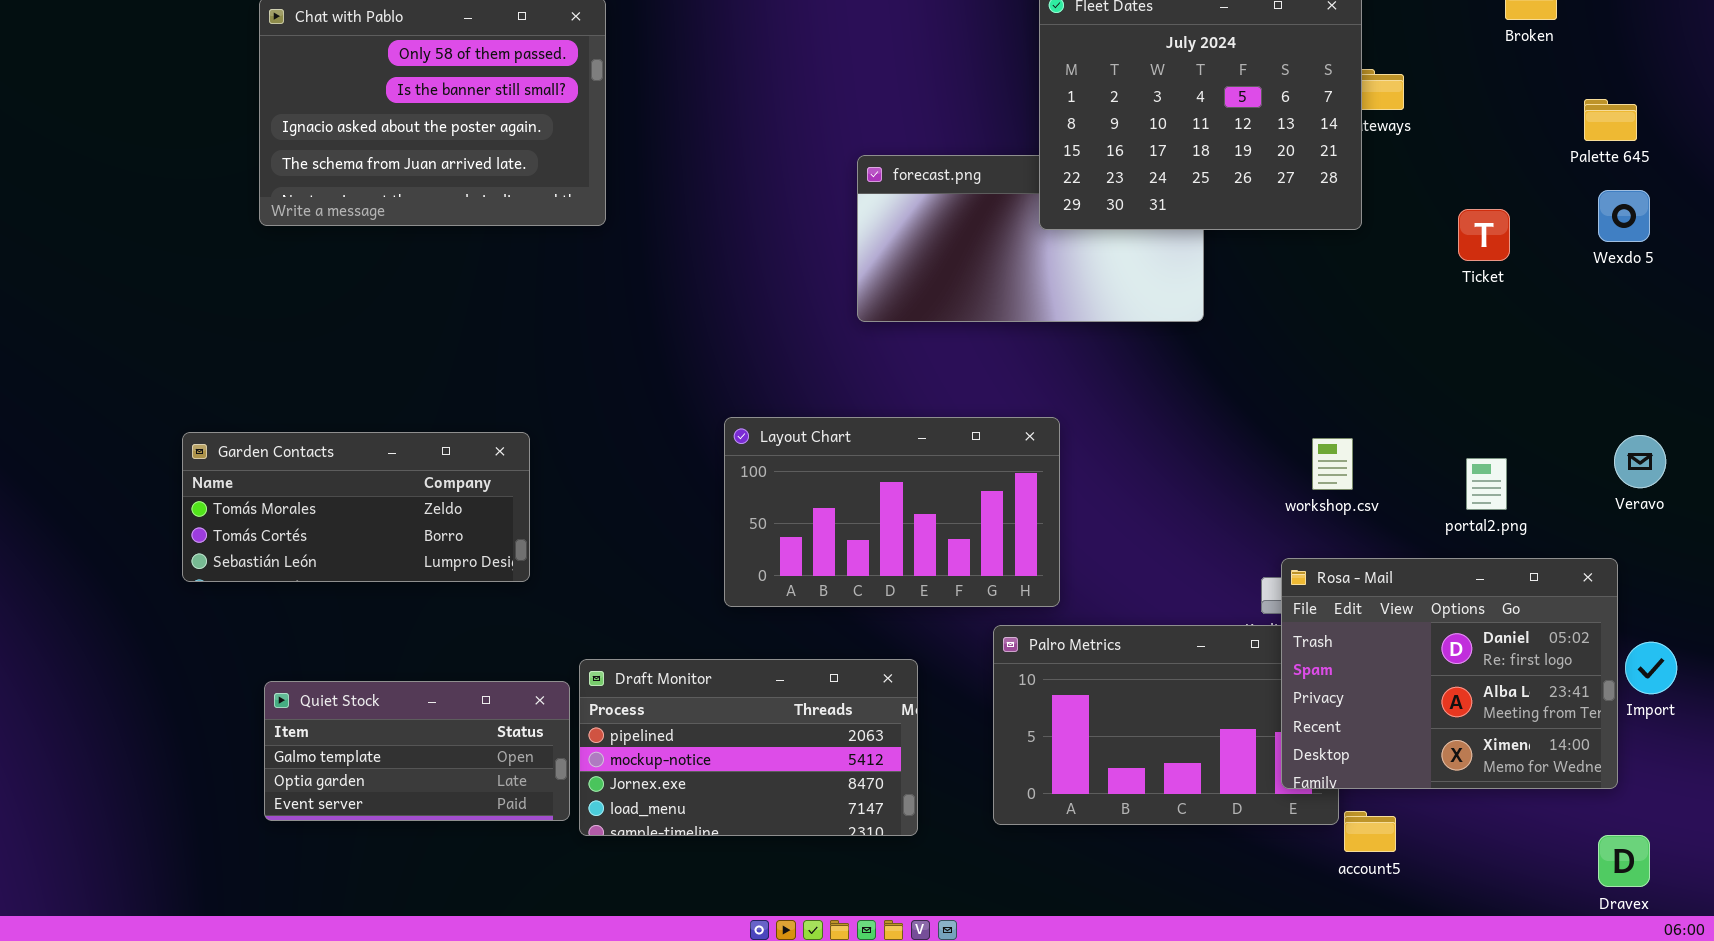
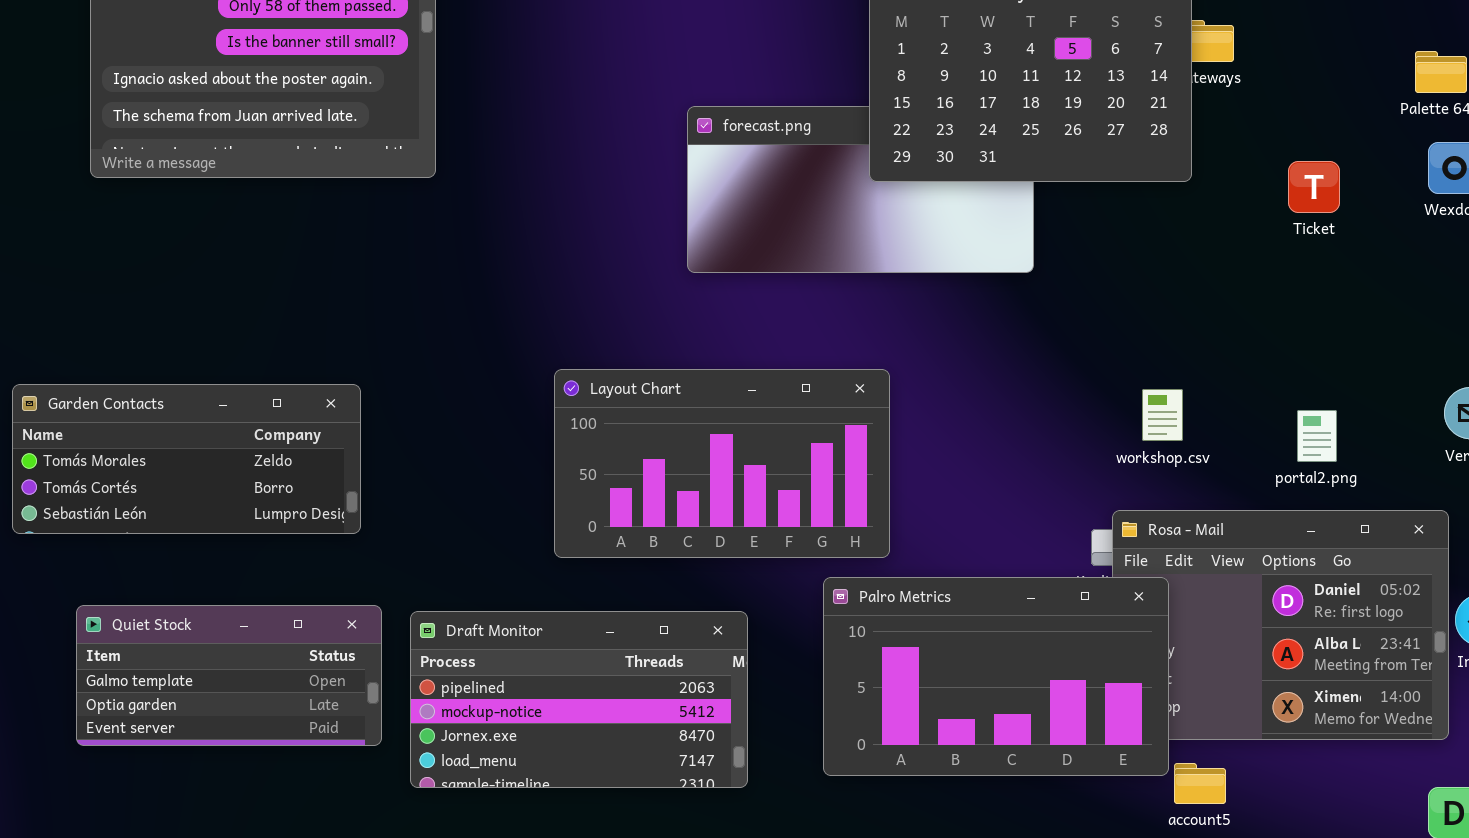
Palro Metrics: [993,625,1339,825] -> [823,577,1169,776], raised
Quiet Stock: [264,681,570,821] -> [76,605,382,746], moved

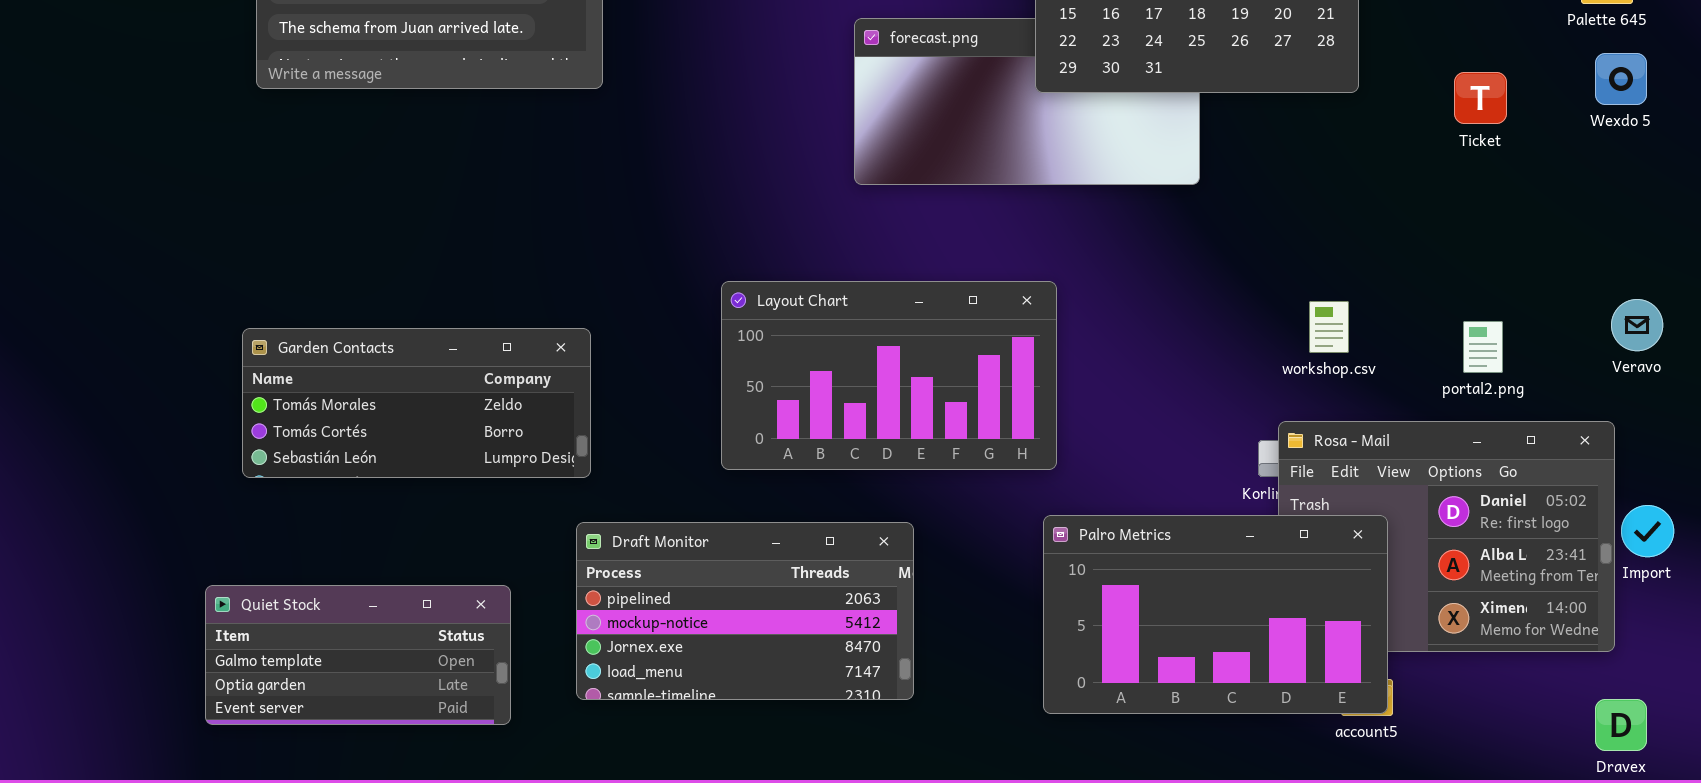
Garden Contacts: [12,384,361,534] -> [242,328,591,478], moved
Palro Metrics: [823,577,1169,776] -> [1043,515,1388,714], moved
Quiet Stock: [76,605,382,746] -> [205,585,511,725], moved

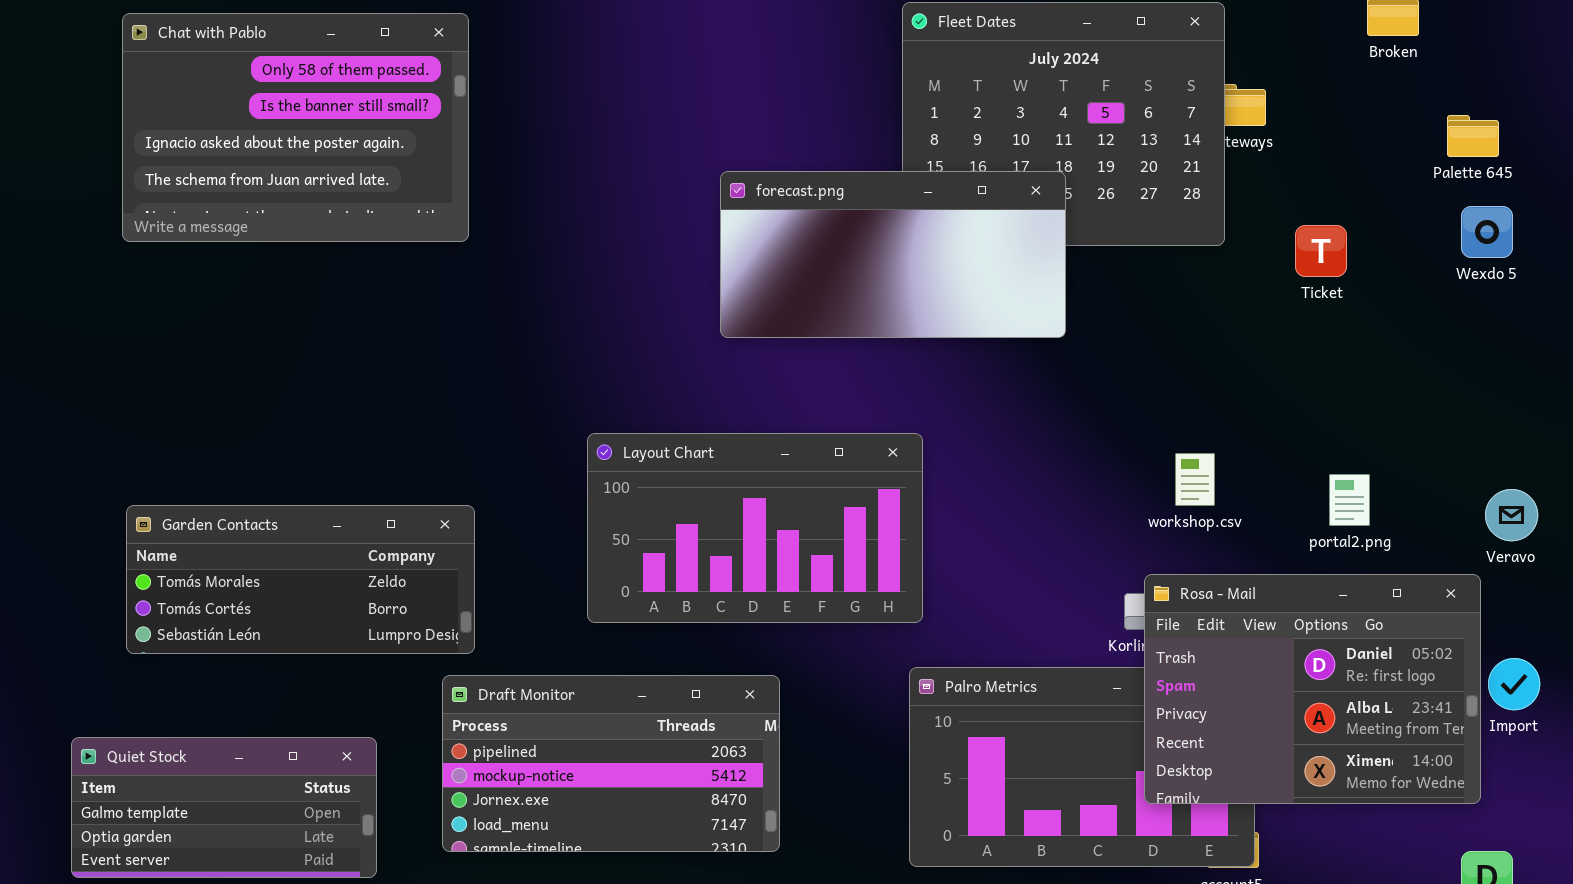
forecast.png: [854,18,1200,185] -> [720,171,1066,338], raised
Ticket: [1454,72,1507,124] -> [1295,225,1347,277], moved
Veravo: [1611,299,1663,351] -> [1485,489,1538,541], moved
Garden Contacts: [242,328,591,478] -> [126,505,475,654], moved
Rosa - Mail: [1278,421,1615,652] -> [1144,574,1481,804], raised

